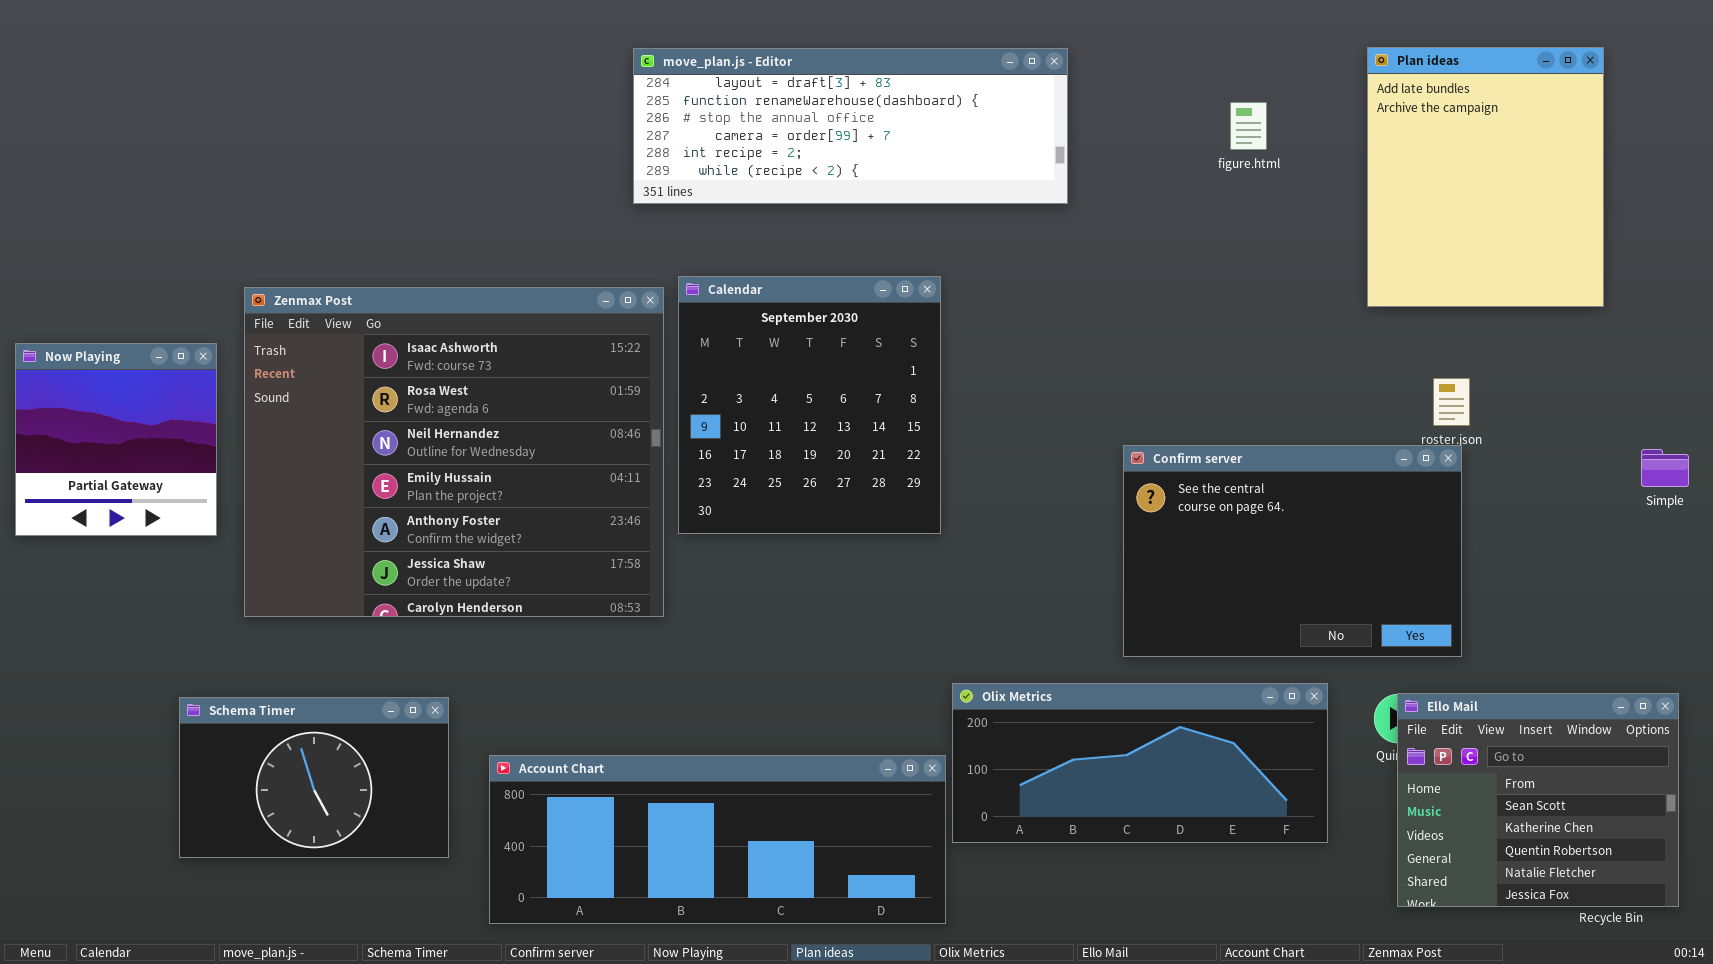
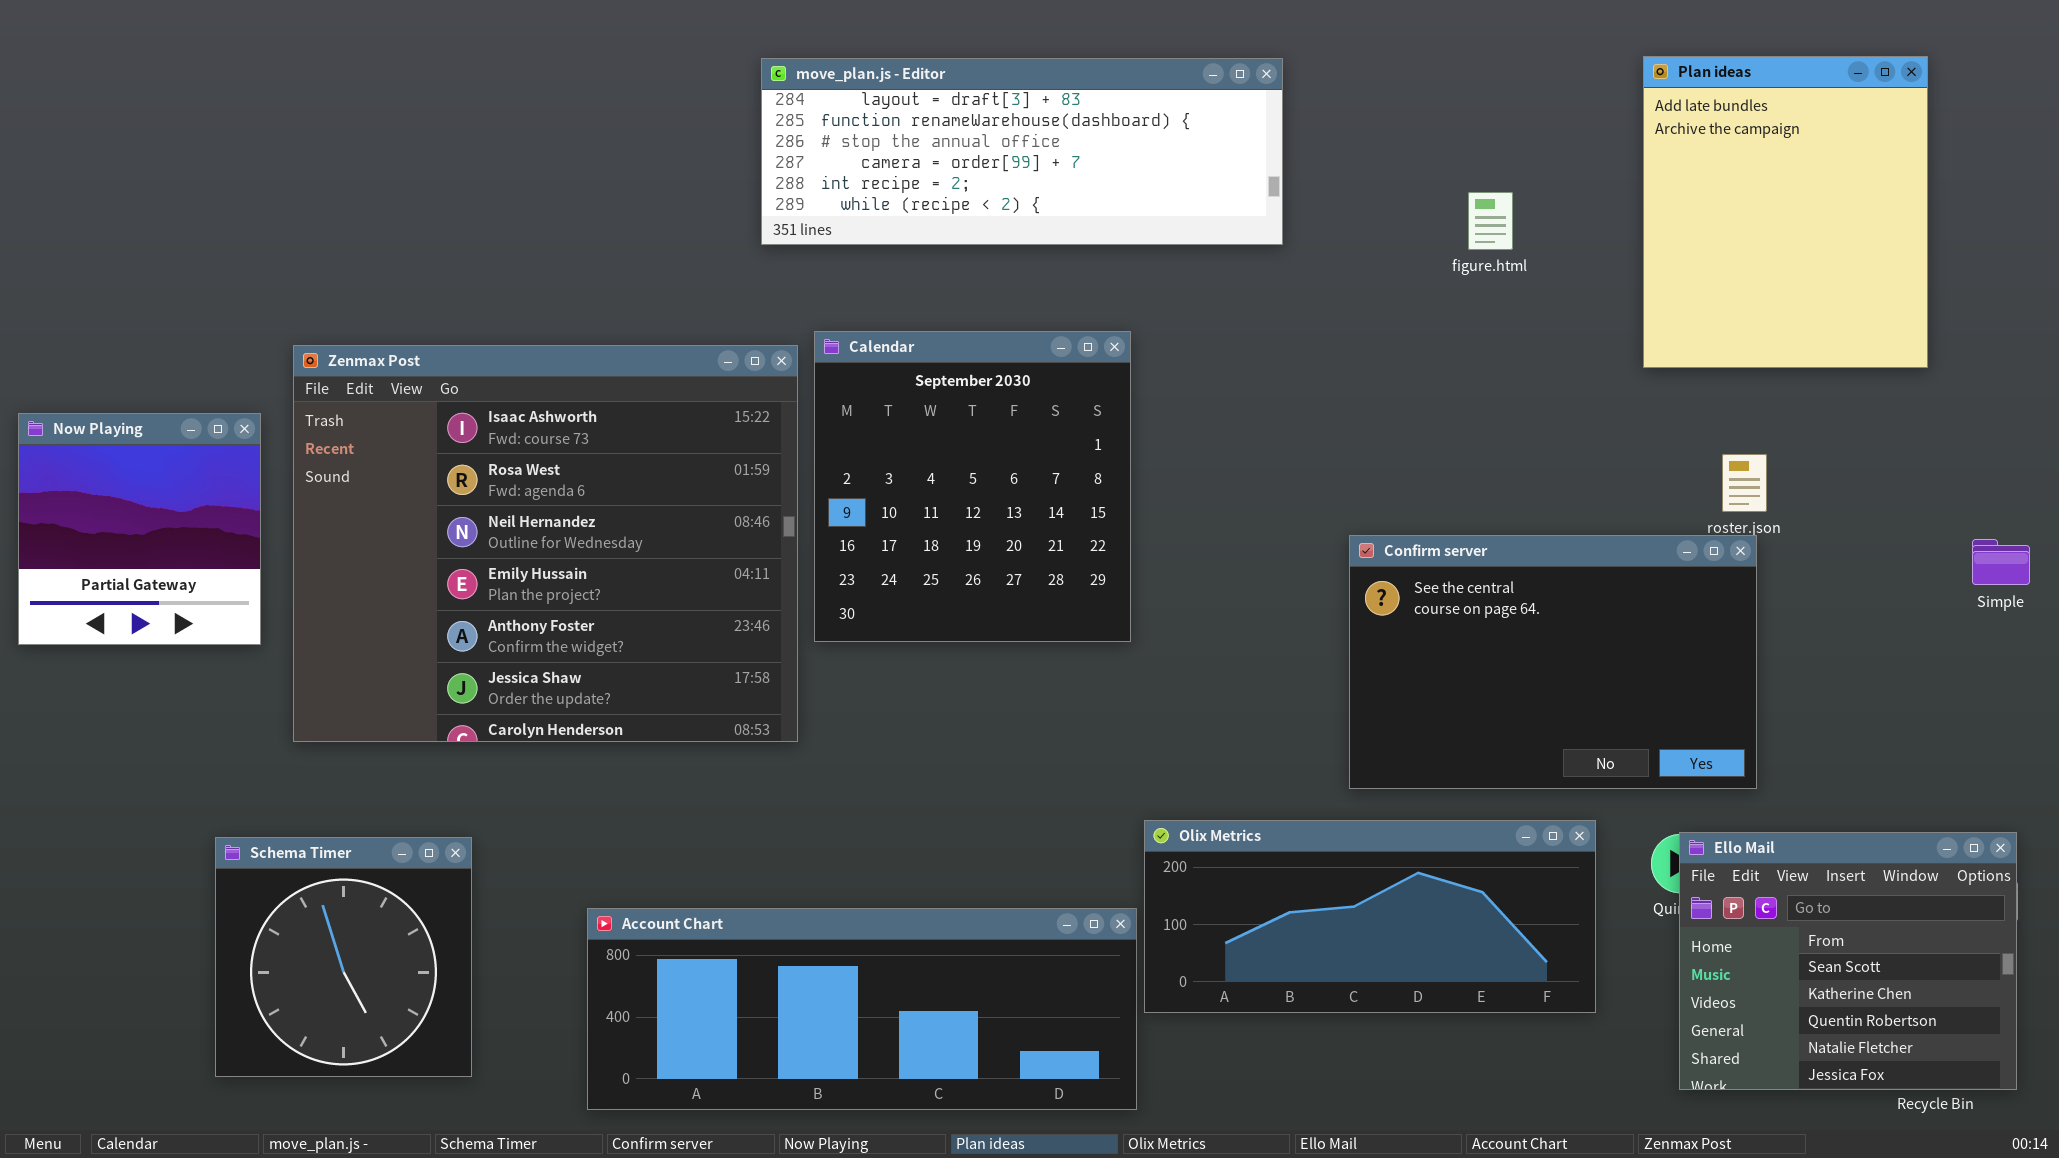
figure.html: [1230,102,1267,150] -> [1468,192,1513,250], moved
Schema Timer: [179,697,449,858] -> [215,837,472,1077], resized

